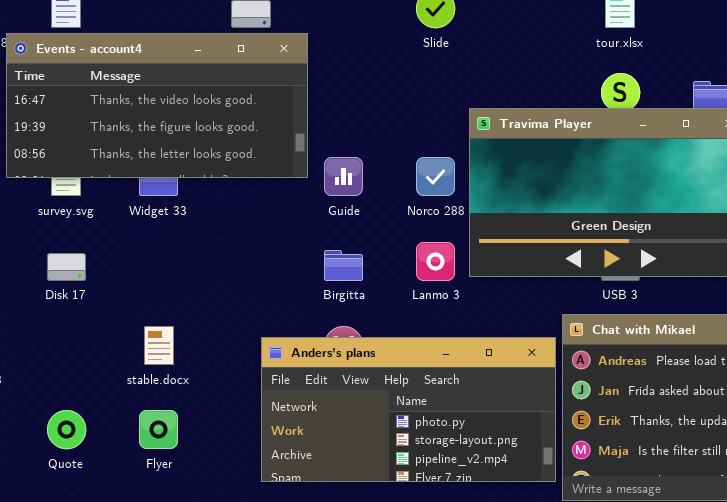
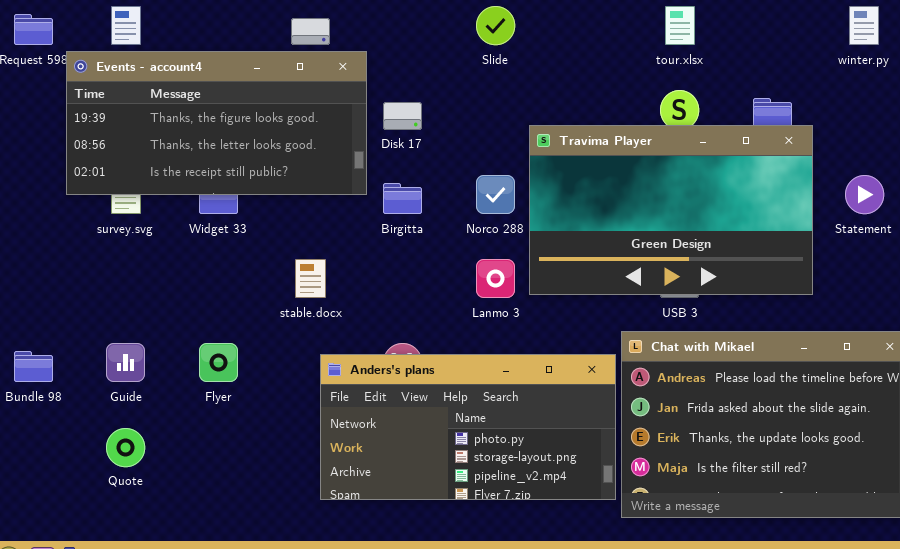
Events - account4: [6,33,308,178] -> [66,51,367,195], scrolled down 1 row
Guide: [324,157,363,196] -> [106,343,145,382], moved
Birgitta: [324,250,363,281] -> [383,183,422,214], moved
Disk 17: [47,253,86,281] -> [383,102,422,130], moved
stable.docx: [144,326,174,365] -> [295,259,326,298], moved
Flyer: [139,410,178,449] -> [199,343,238,382], moved

